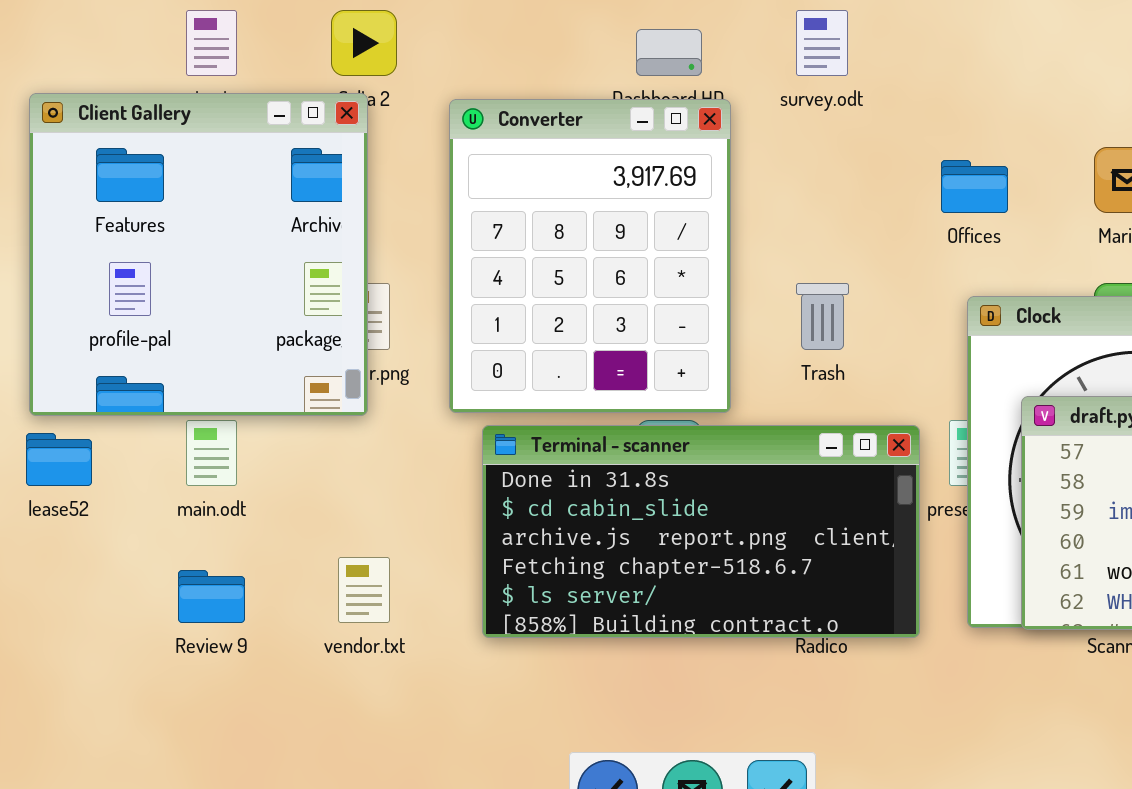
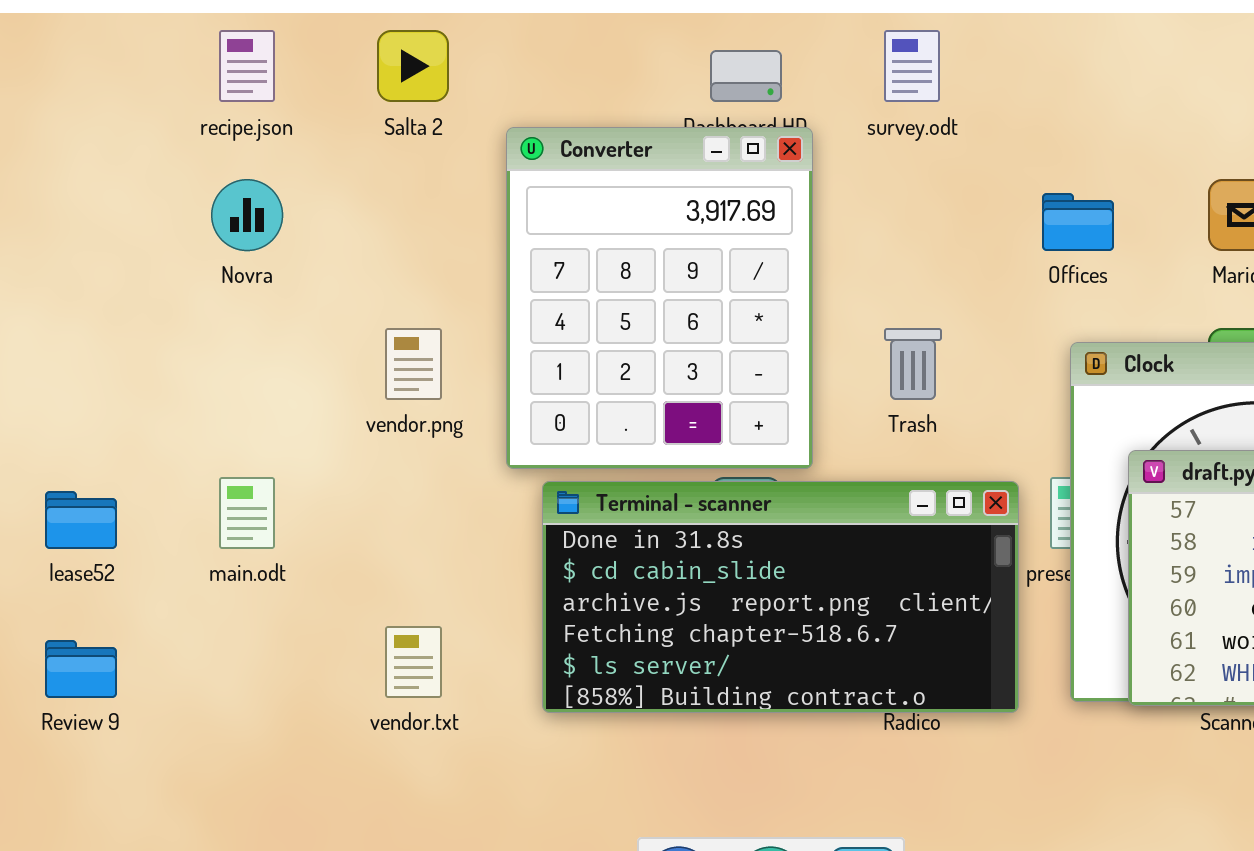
Client Gallery: [29,93,368,416] -> none, closed
Review 9: [178,570,245,623] -> [45,640,117,698], moved

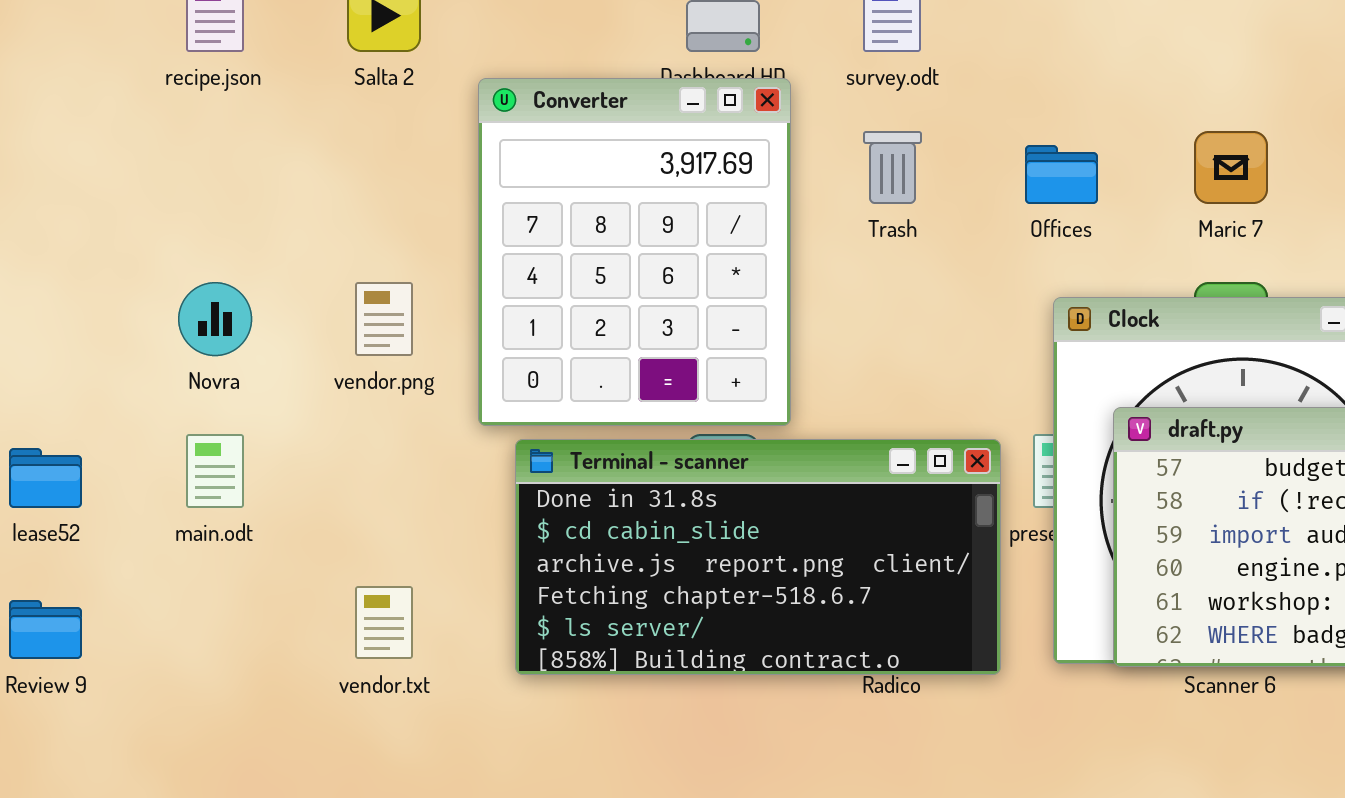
Novra: [211,179,283,251] -> [178,282,252,356], moved
Trash: [884,328,942,400] -> [863,131,922,204], moved

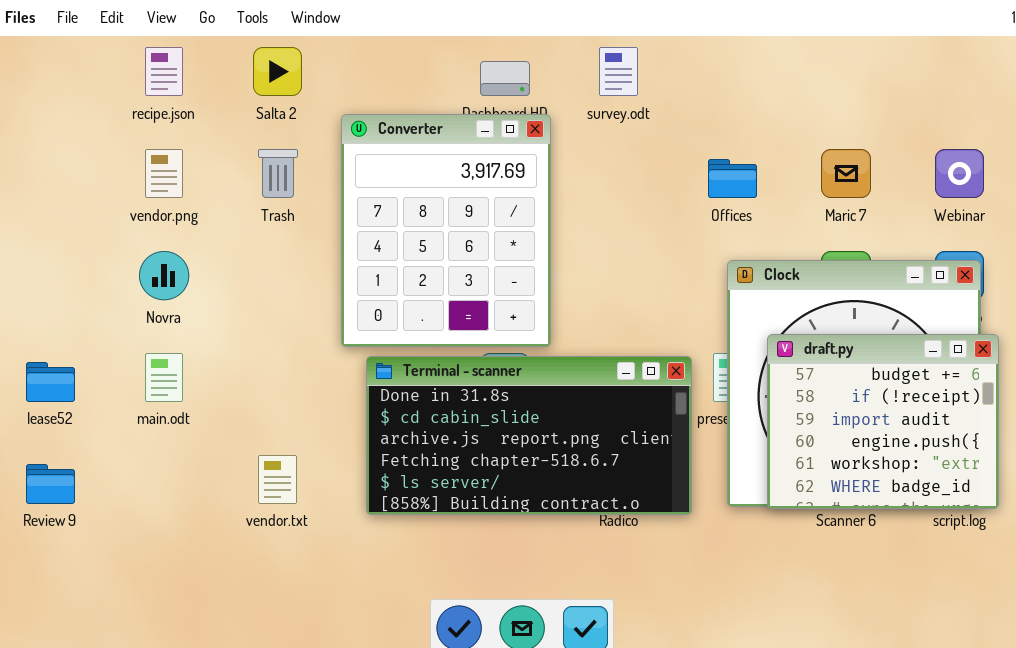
Trash: [863,131,922,204] -> [258,149,298,198], moved
vendor.png: [355,282,413,356] -> [145,149,183,198], moved

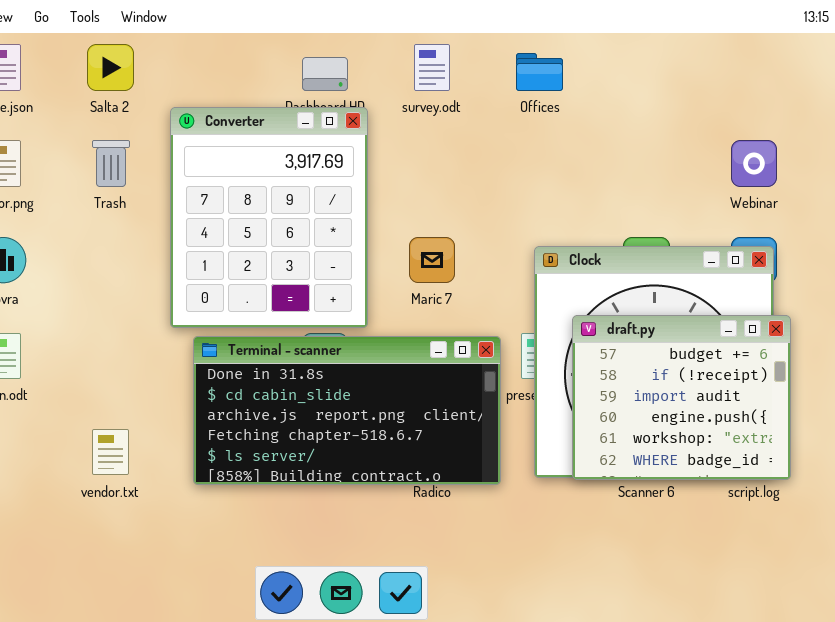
Maric 7: [821,149,871,198] -> [409,237,455,283], moved
Offices: [708,159,757,198] -> [516,53,563,91], moved

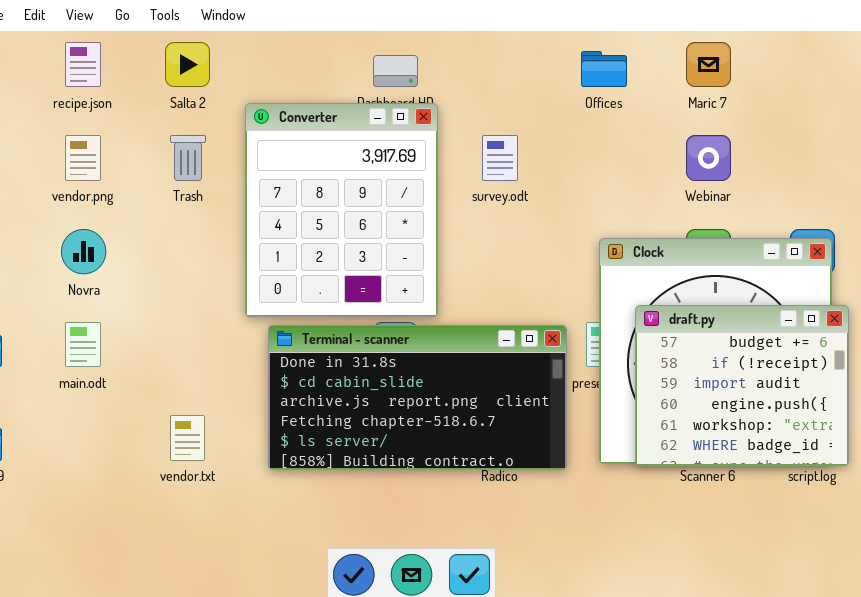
survey.odt: [414,44,450,91] -> [482,135,518,181], moved
Webinar: [731,140,777,187] -> [686,135,731,181], moved
Maric 7: [409,237,455,283] -> [686,42,731,87], moved

